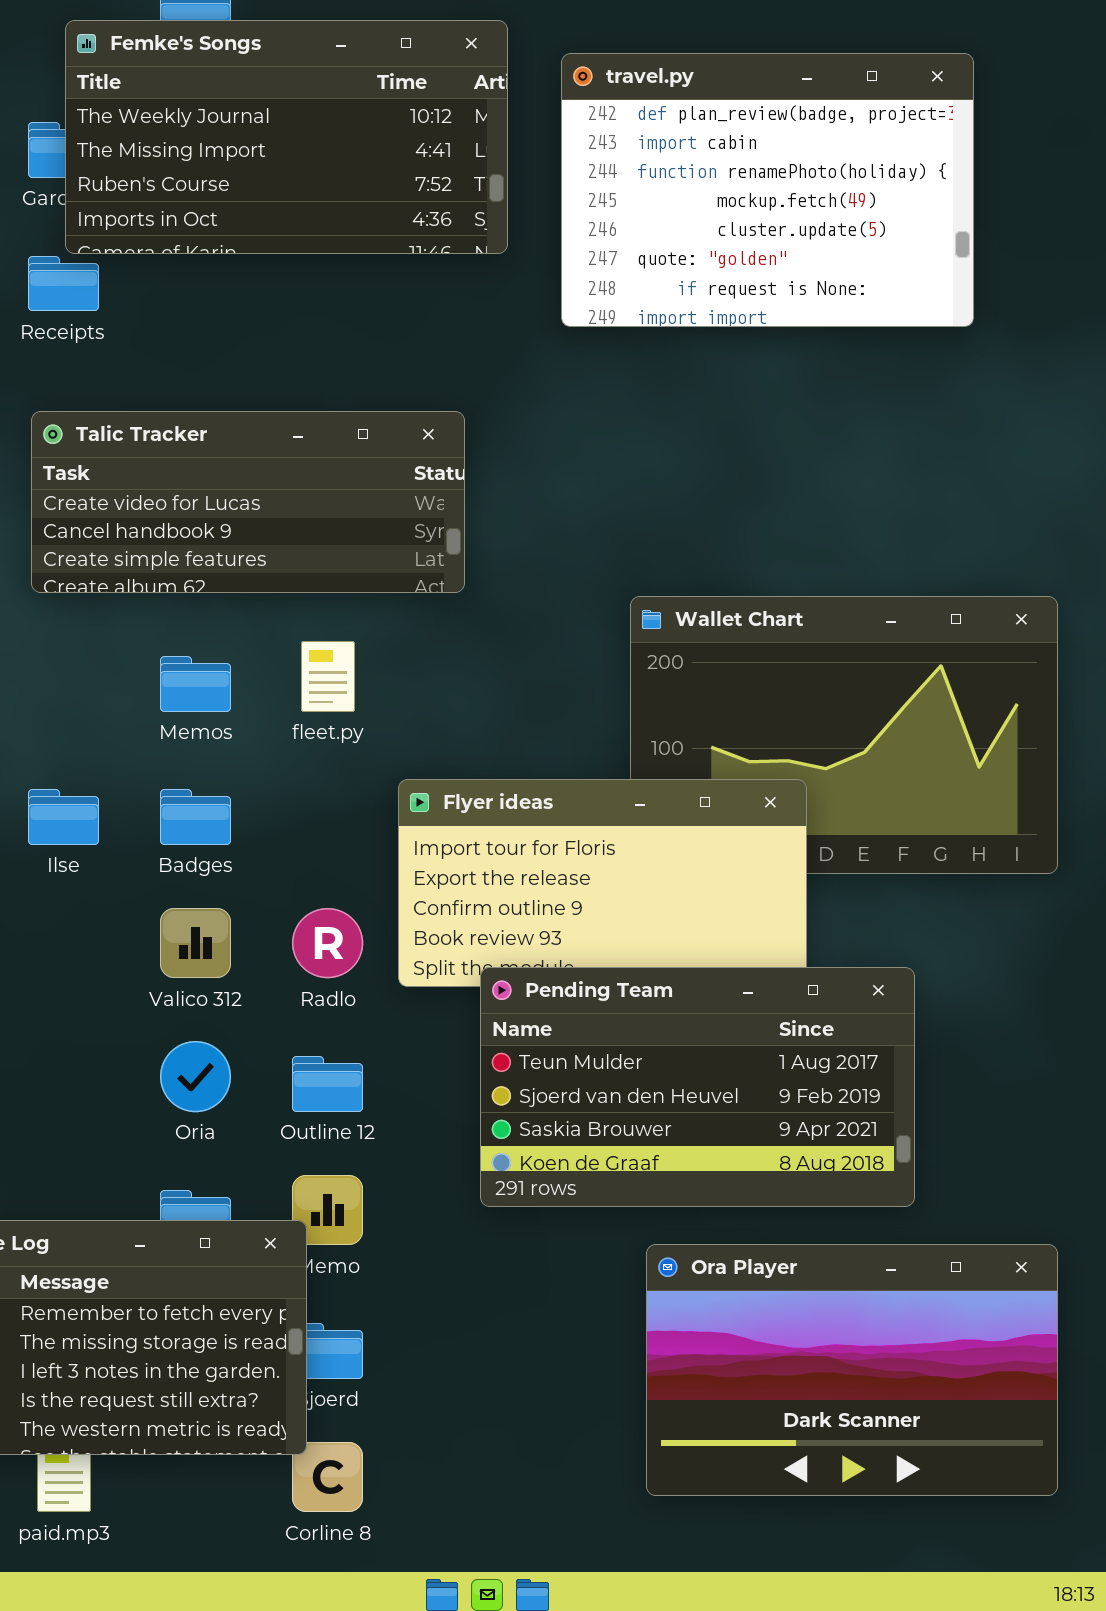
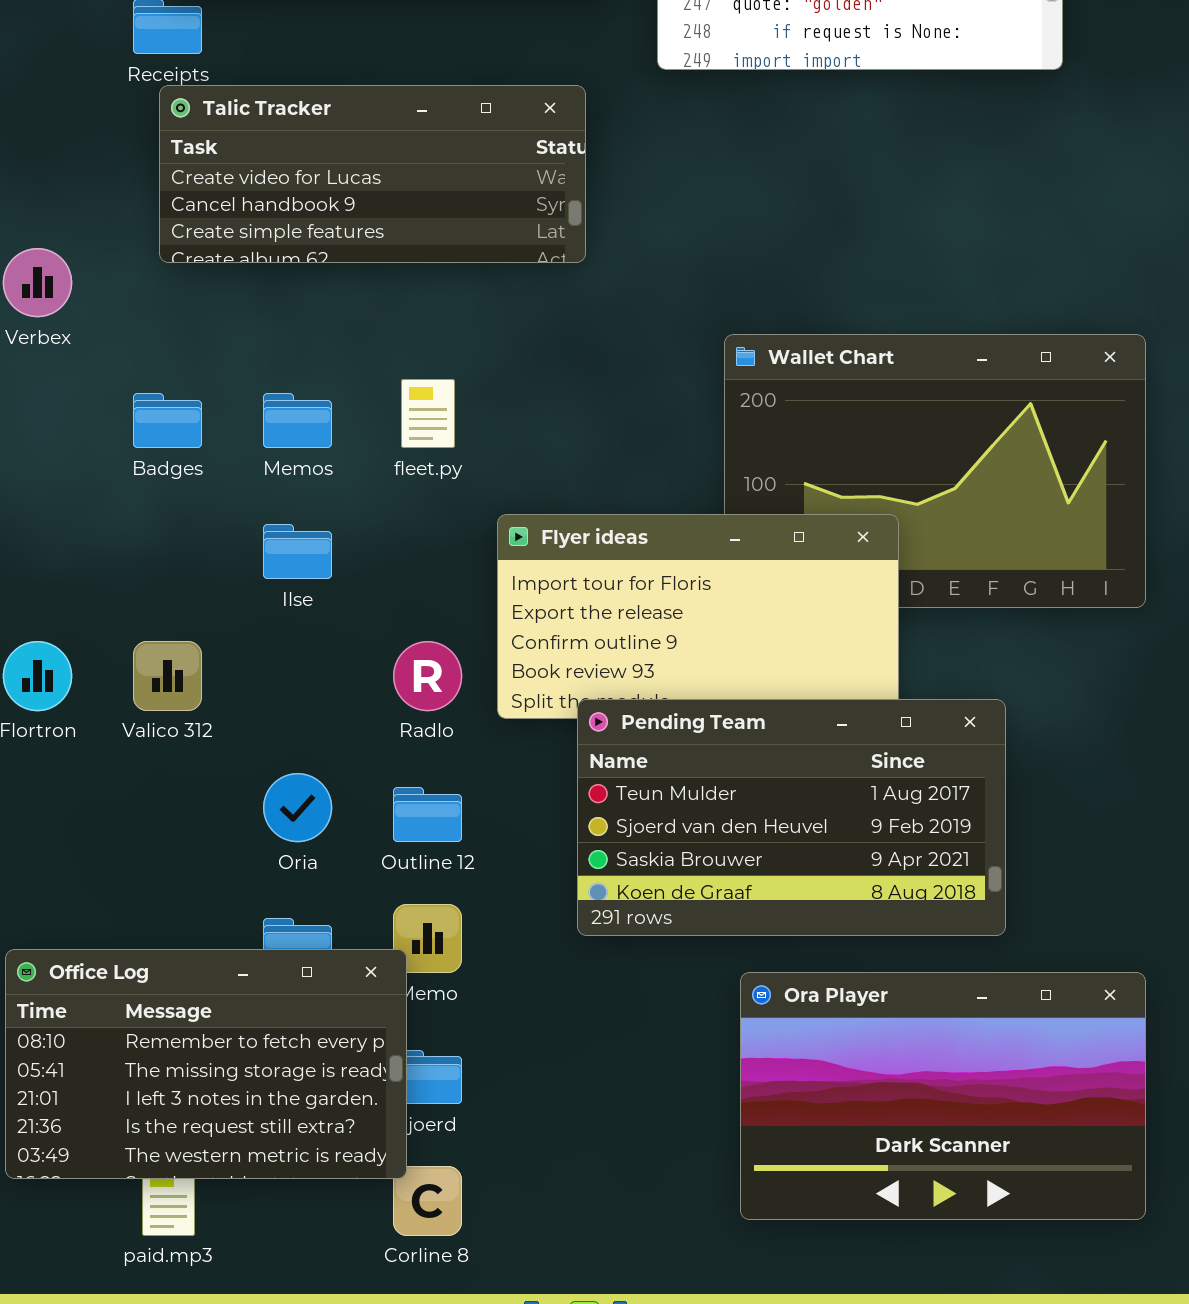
Talic Tracker: [31,411,465,593] -> [159,85,586,263], moved
Ilse: [28,789,99,845] -> [263,524,332,579], moved
Badges: [160,789,231,845] -> [133,393,202,448], moved
Valico 312: [160,908,231,978] -> [133,641,202,711], moved

